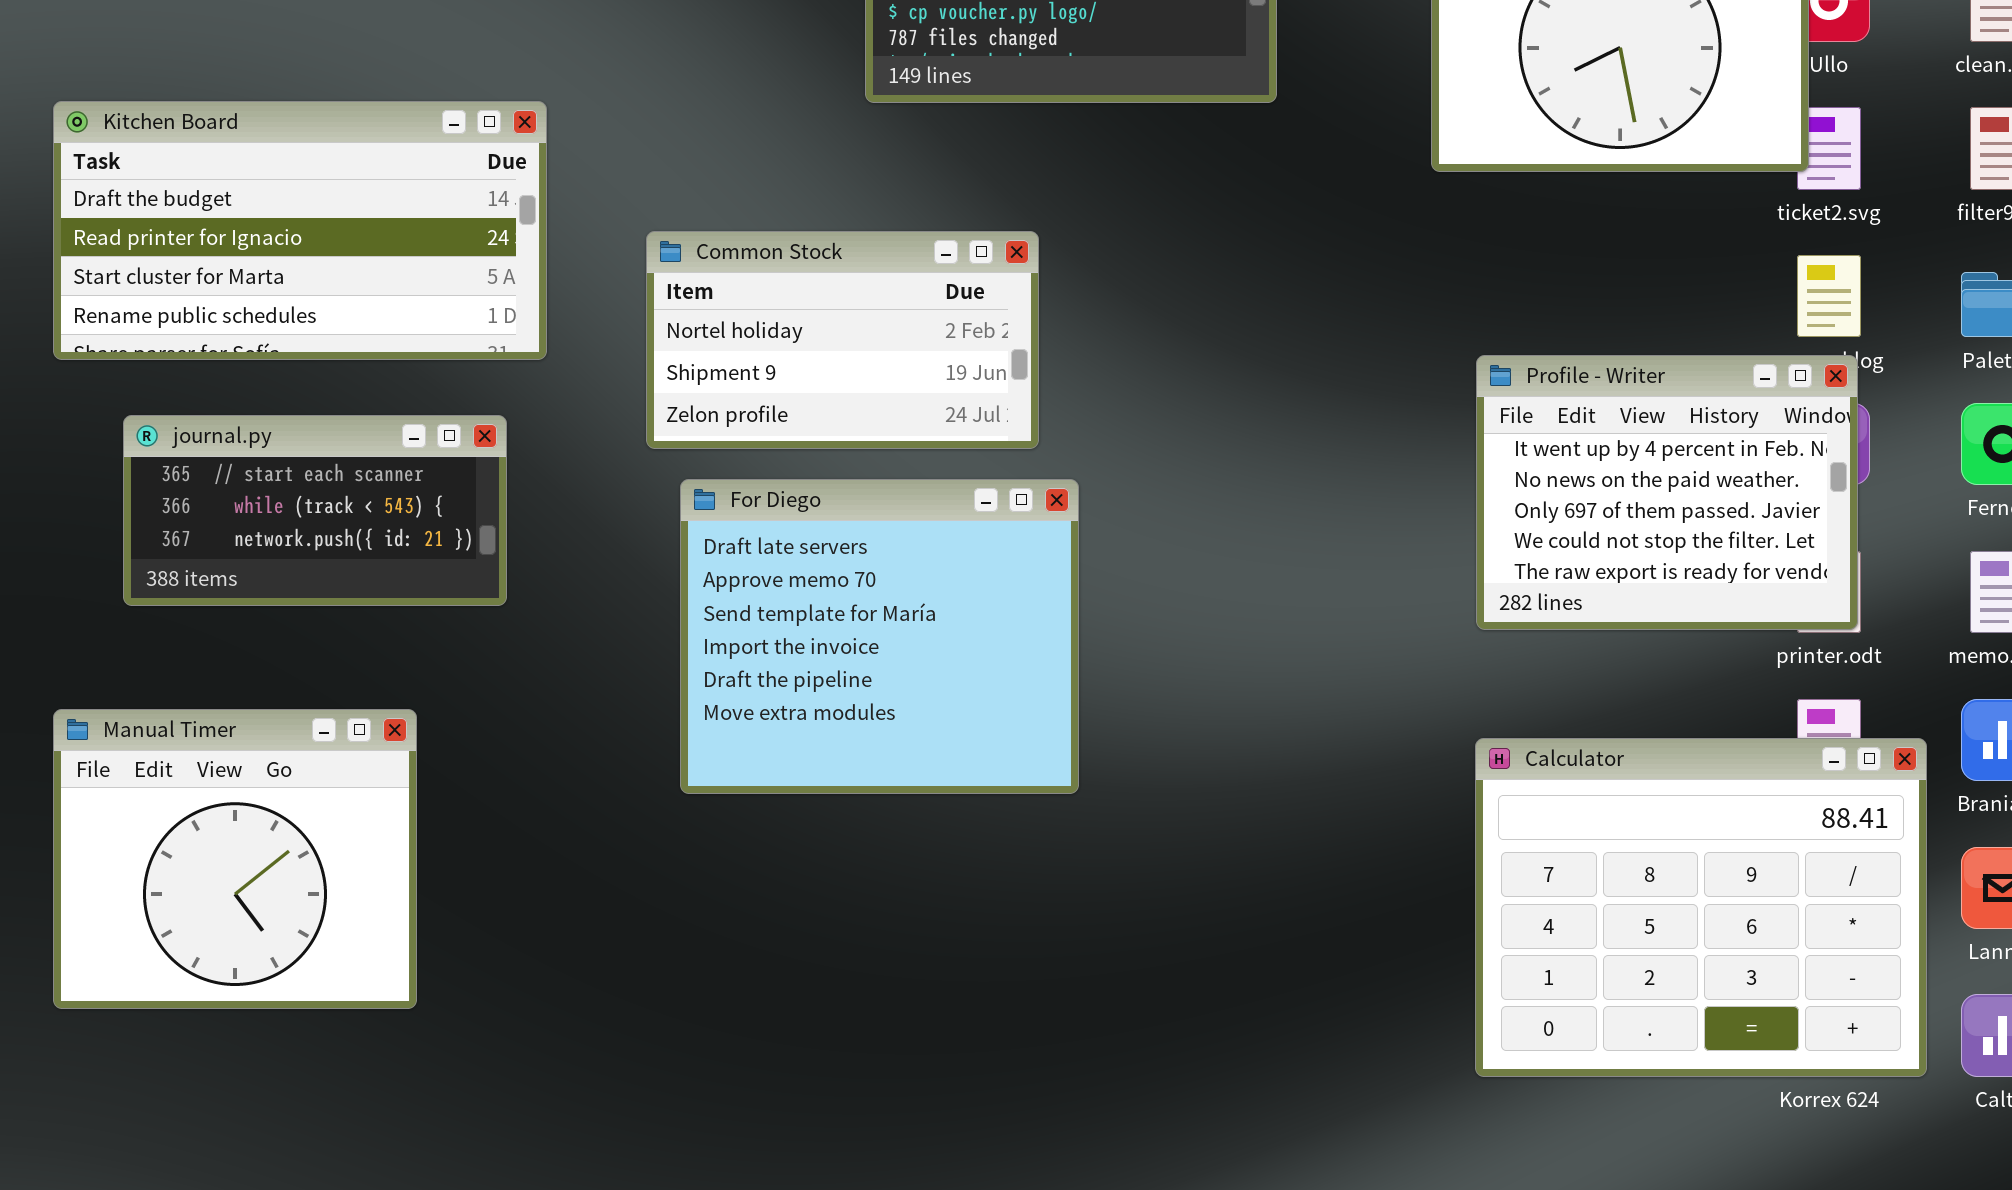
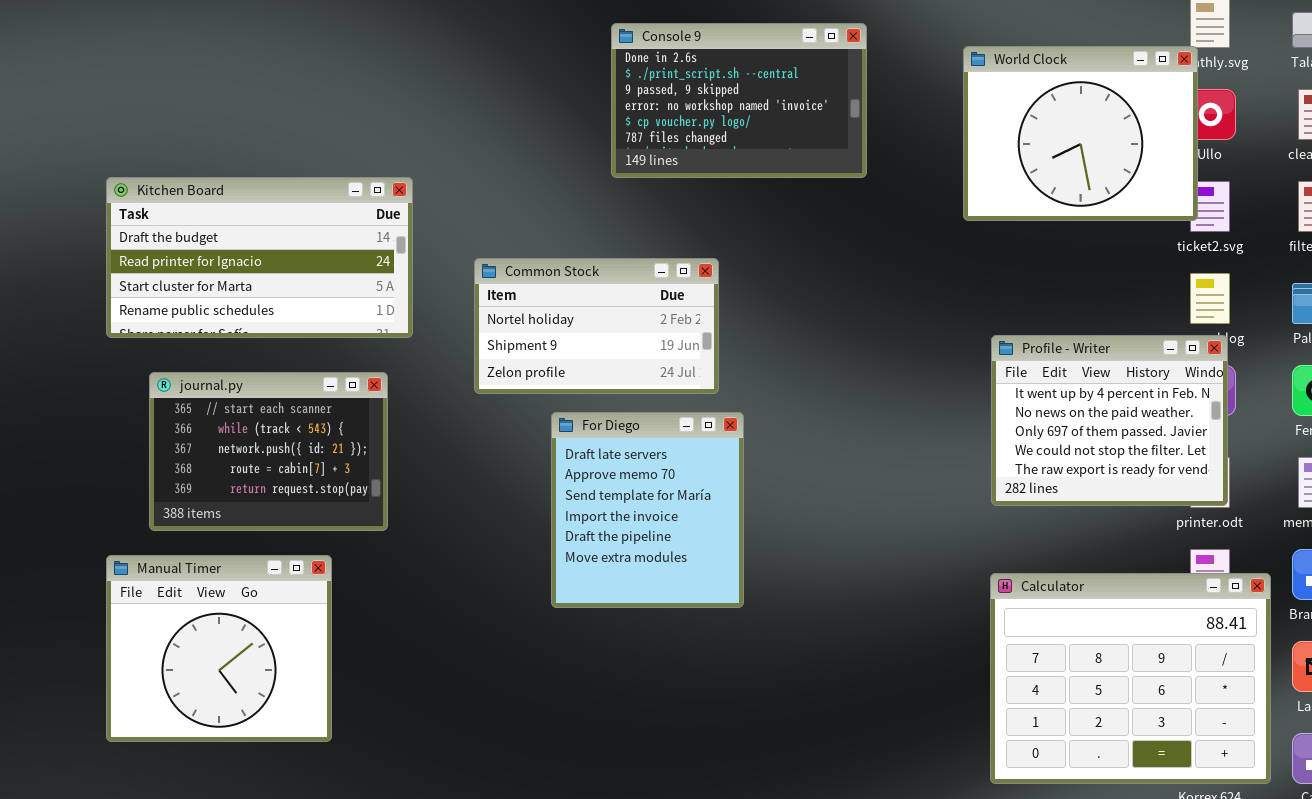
journal.py: [123,415,507,606] -> [149,372,388,531], resized
For Diego: [680,479,1079,794] -> [551,412,744,608], resized

